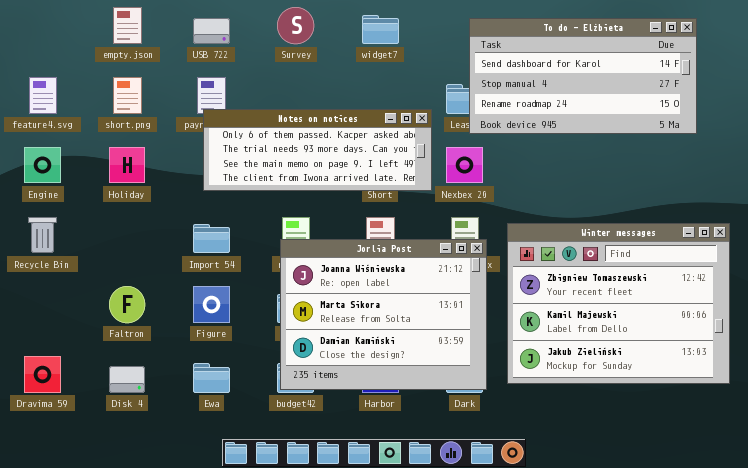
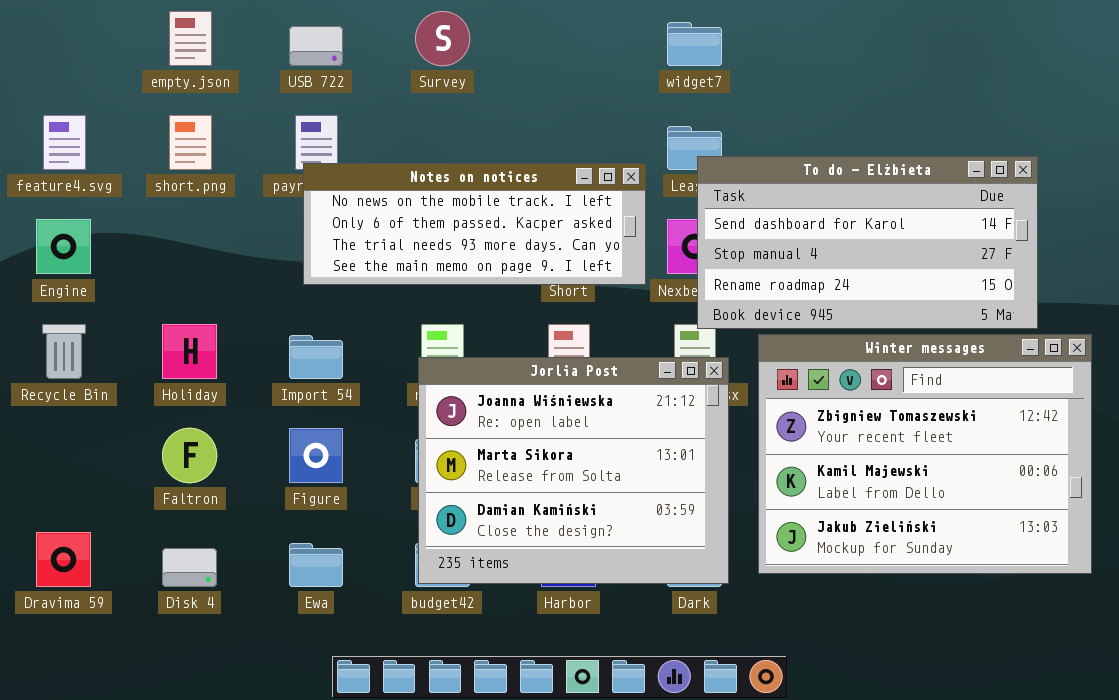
widget7: [362,15,399,44] -> [667,22,722,66], moved
To do - Elżbieta: [469,18,697,134] -> [697,156,1038,329], moved
Notes on notices: [203,109,432,191] -> [303,163,646,285], scrolled up 1 row
Holiday: [109,147,145,183] -> [162,324,217,379], moved

